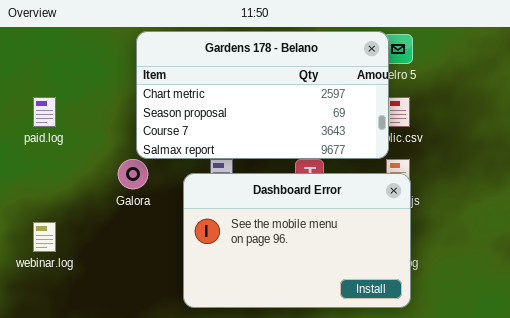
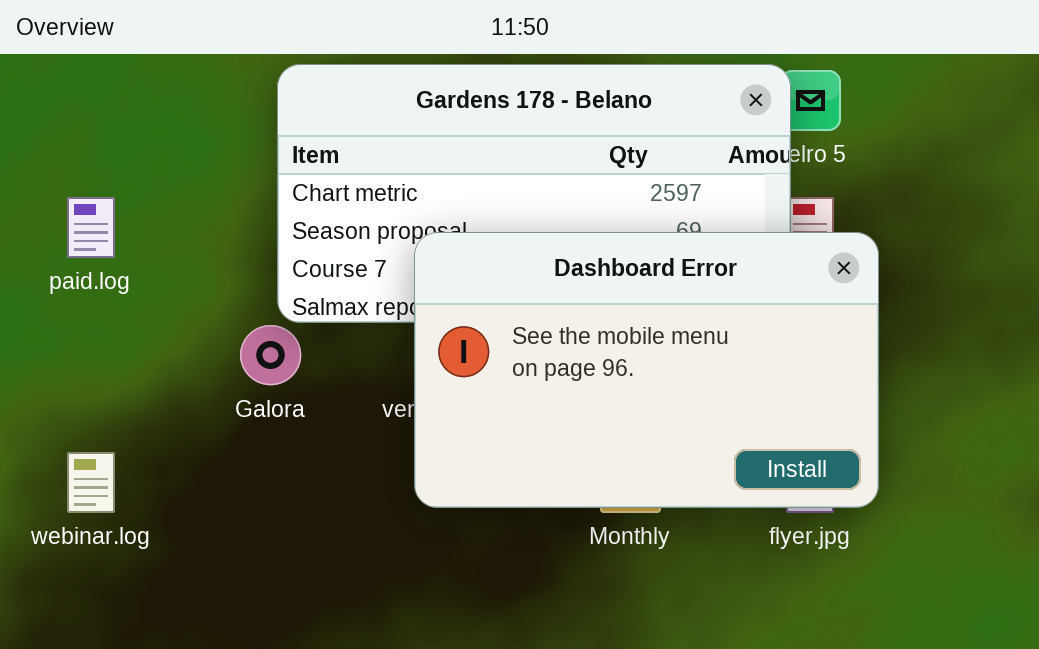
Dashboard Error: [183,173,411,308] -> [414,232,879,508], moved

